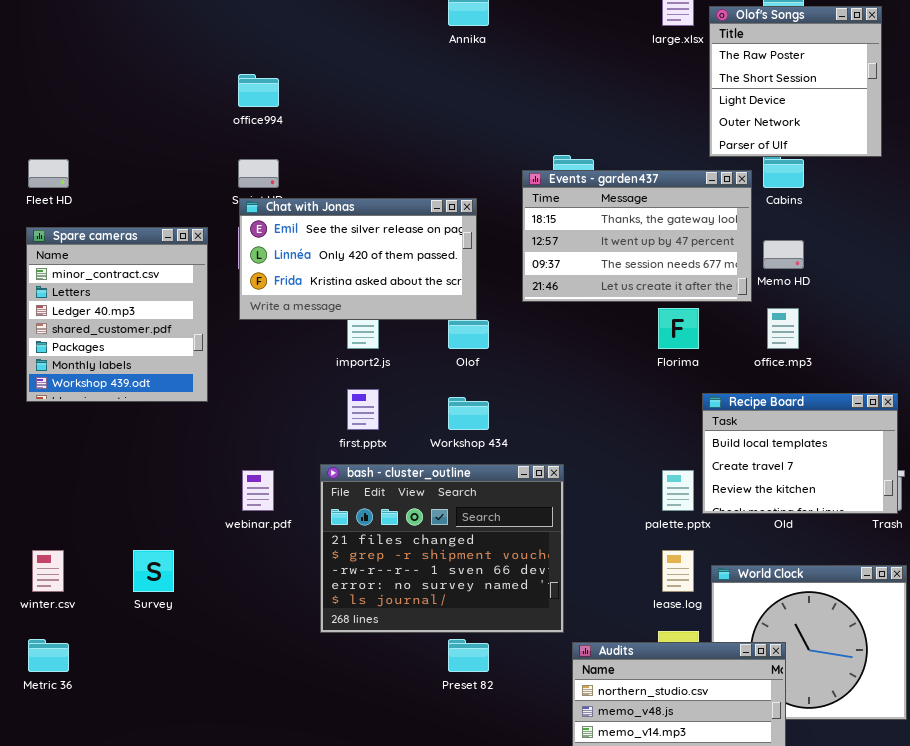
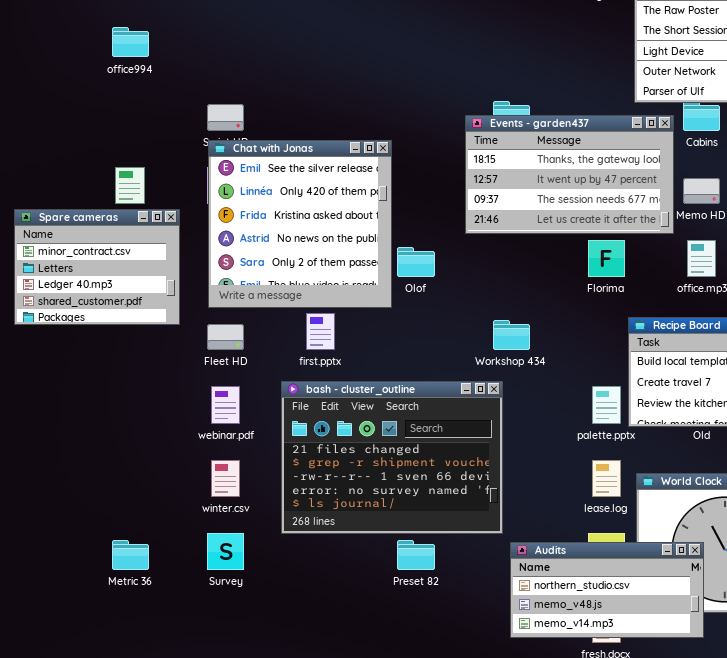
office994: [238,74,279,107] -> [112,27,149,57], moved
Fleet HD: [28,159,69,188] -> [207,324,244,350], moved
Chat with Jonas: [239,198,477,320] -> [208,140,392,308], resized
Spare cameras: [26,227,208,402] -> [14,209,180,325], resized
Workshop 434: [448,397,489,430] -> [493,320,530,350], moved
winter.csv: [32,550,64,592] -> [211,460,240,497], moved
Survey: [133,550,174,592] -> [207,533,244,570], moved
Metric 36: [28,639,69,672] -> [112,540,149,570], moved

